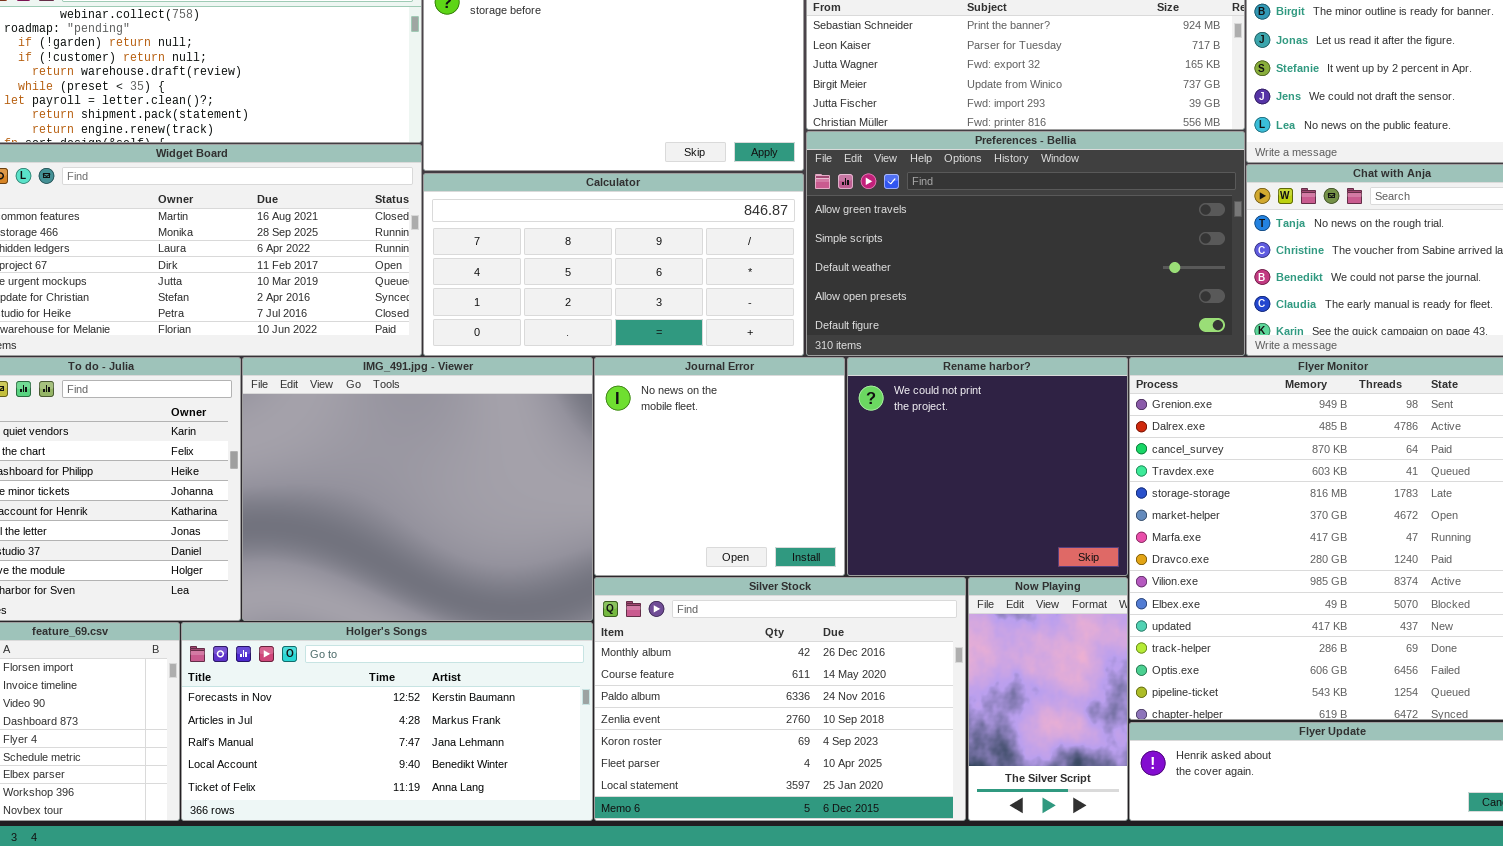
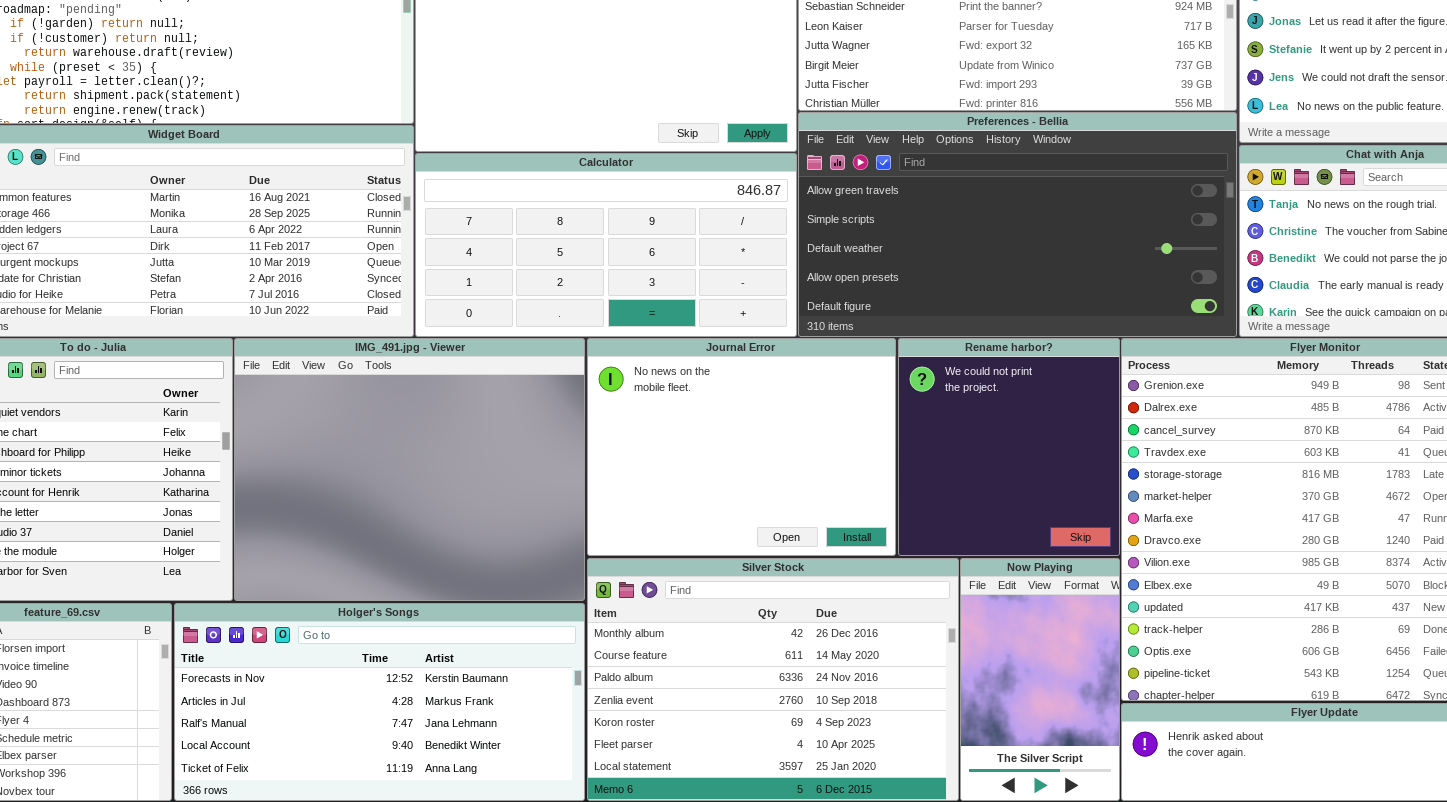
Journal Error: [594,357,845,576] -> [587,338,896,556], resized
Rename harbor?: [847,357,1128,576] -> [898,338,1120,556], resized

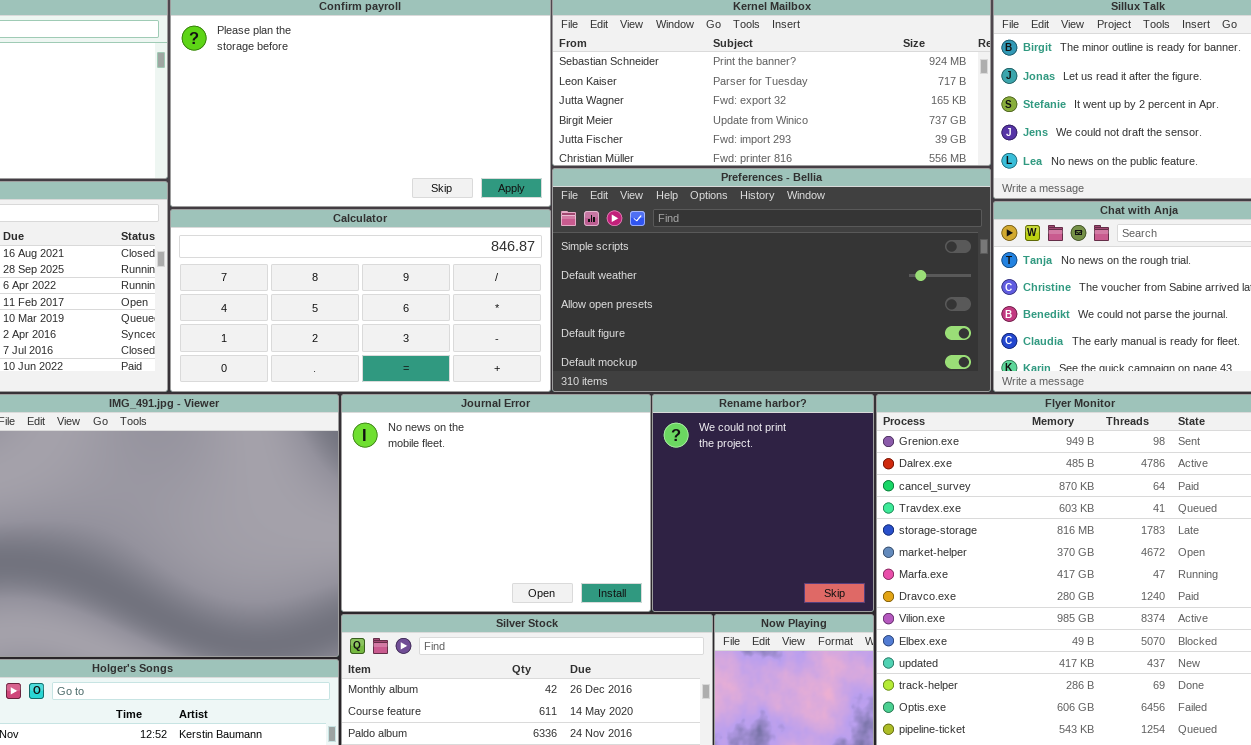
Preferences - Bellia: [798,112,1237,337] -> [552,168,991,392], scrolled down 1 row

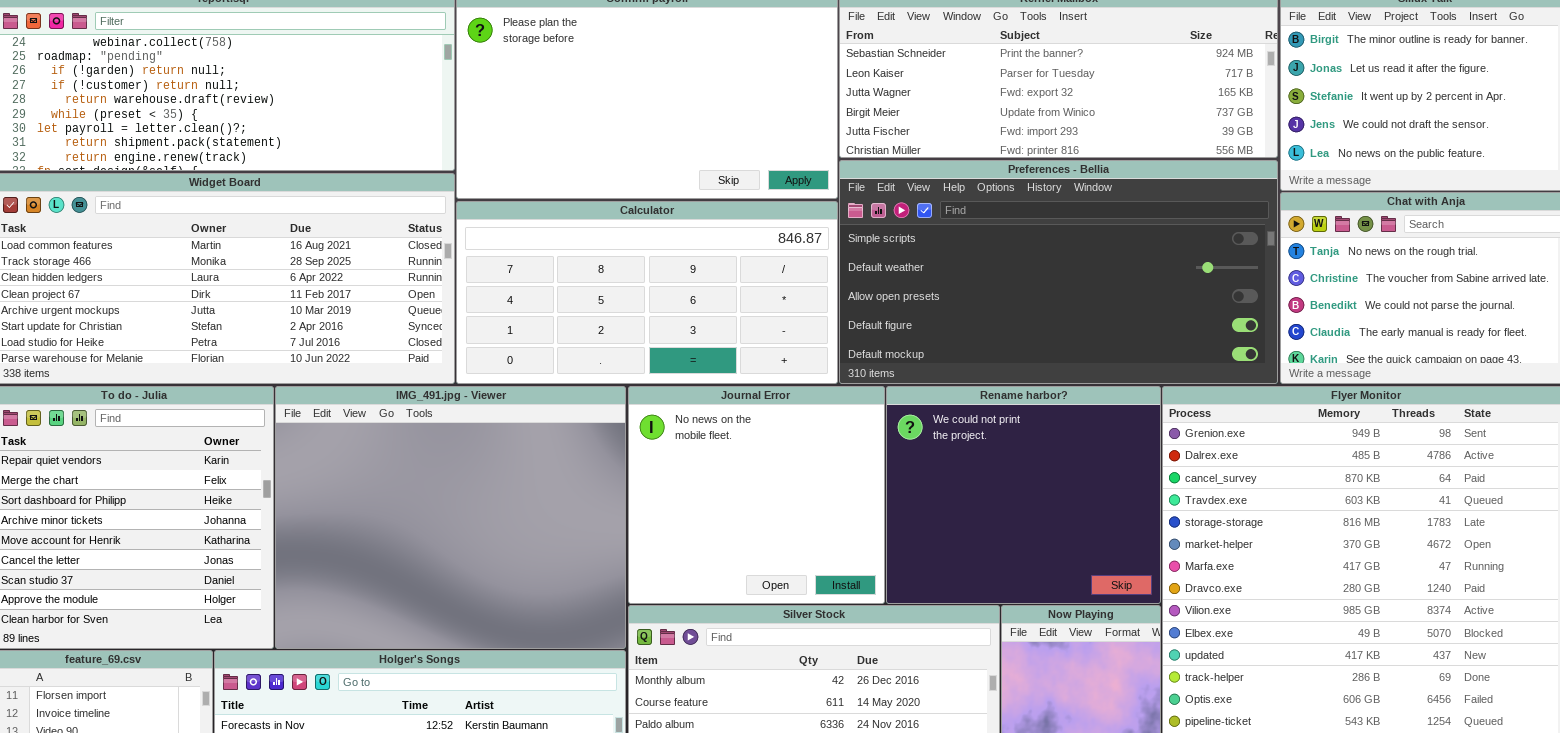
Journal Error: [341,394,651,612] -> [628,386,885,604], resized
Rename harbor?: [652,394,874,612] -> [886,386,1161,604], resized

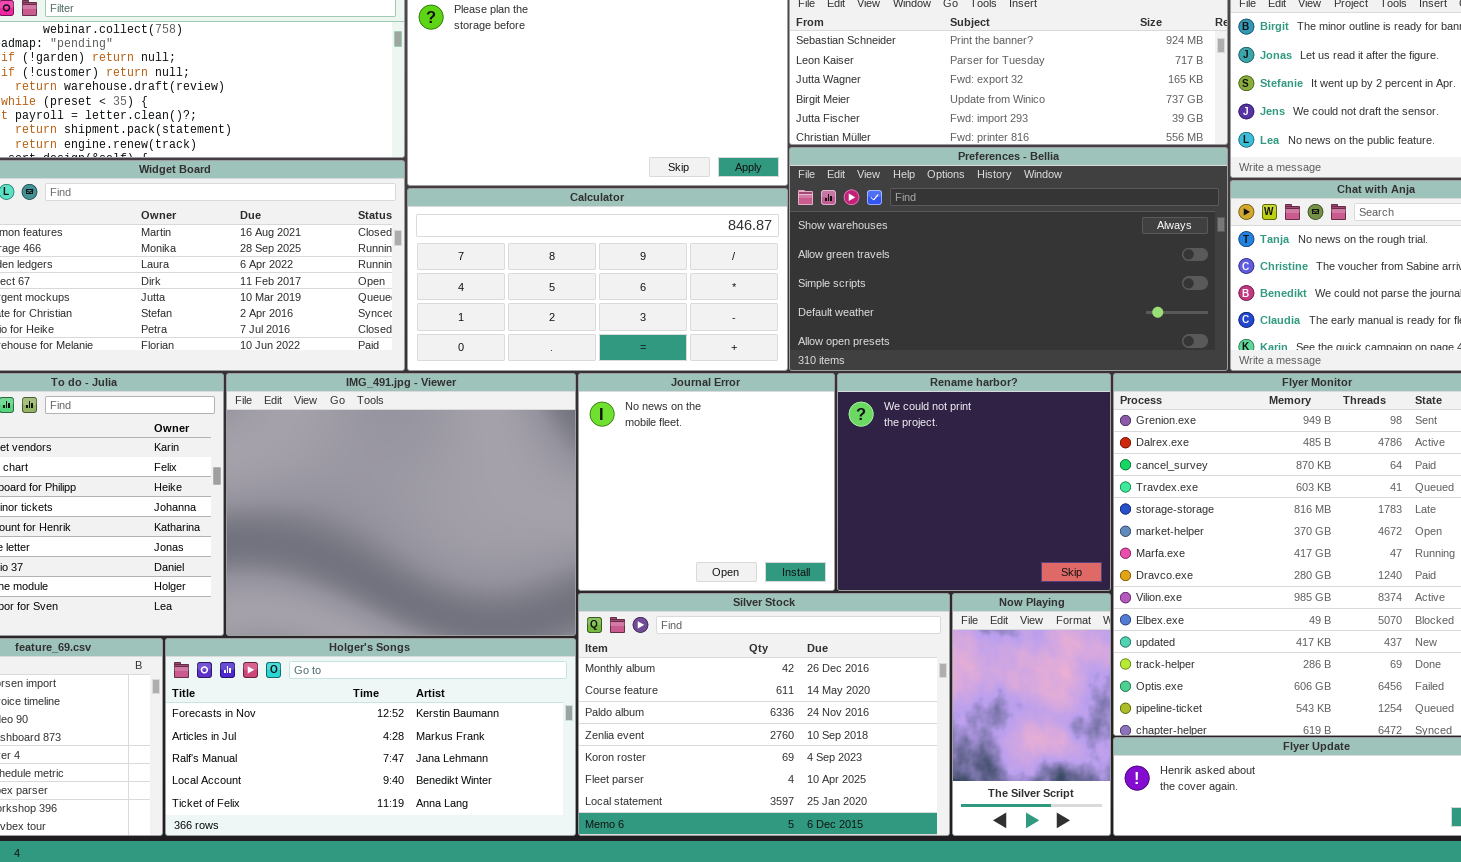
Preferences - Bellia: [839,160,1278,384] -> [789,147,1228,371], scrolled up 2 rows

